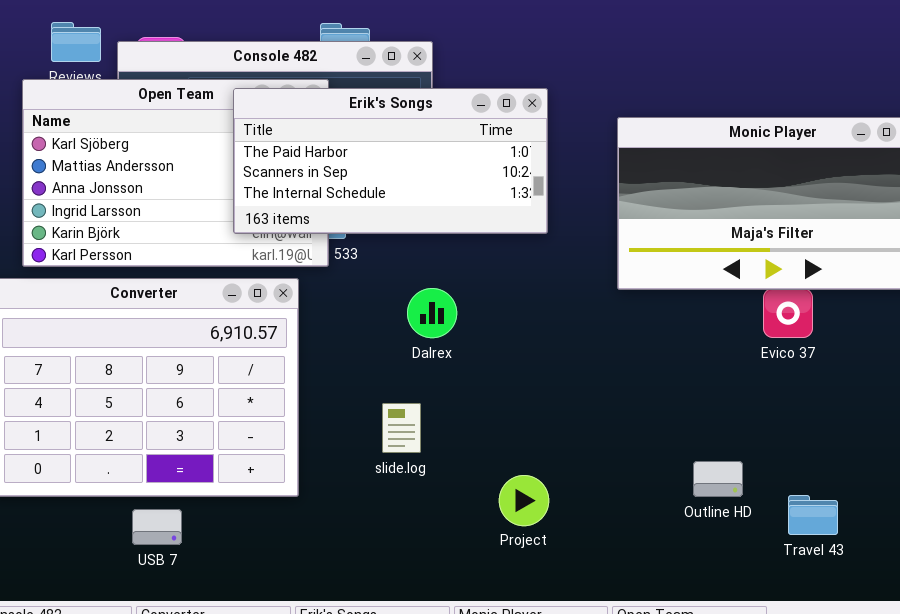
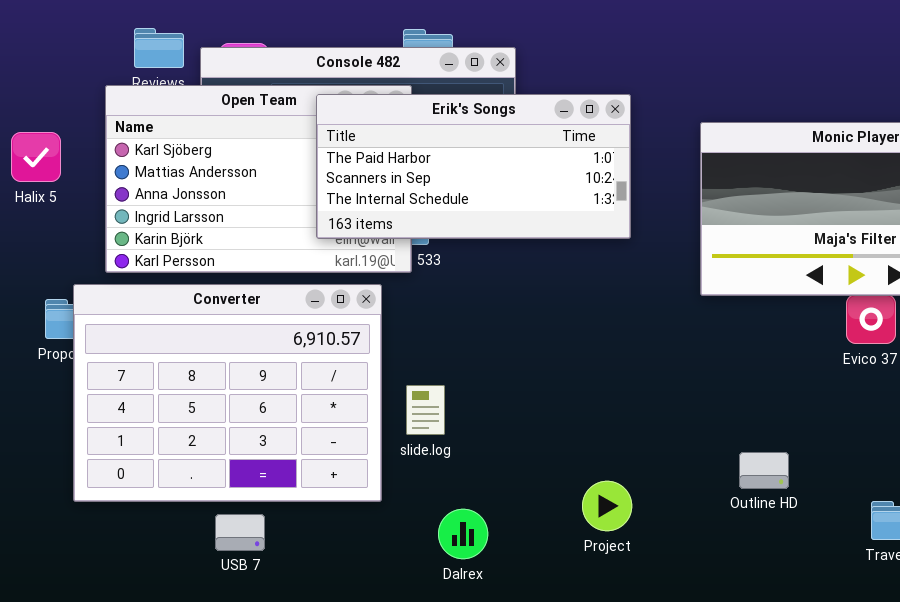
Dalrex: [407,288,457,338] -> [438,509,488,559], moved
slide.log: [382,403,421,453] -> [406,385,445,435], moved
Outline HD: [693,461,743,497] -> [739,452,789,489], moved

